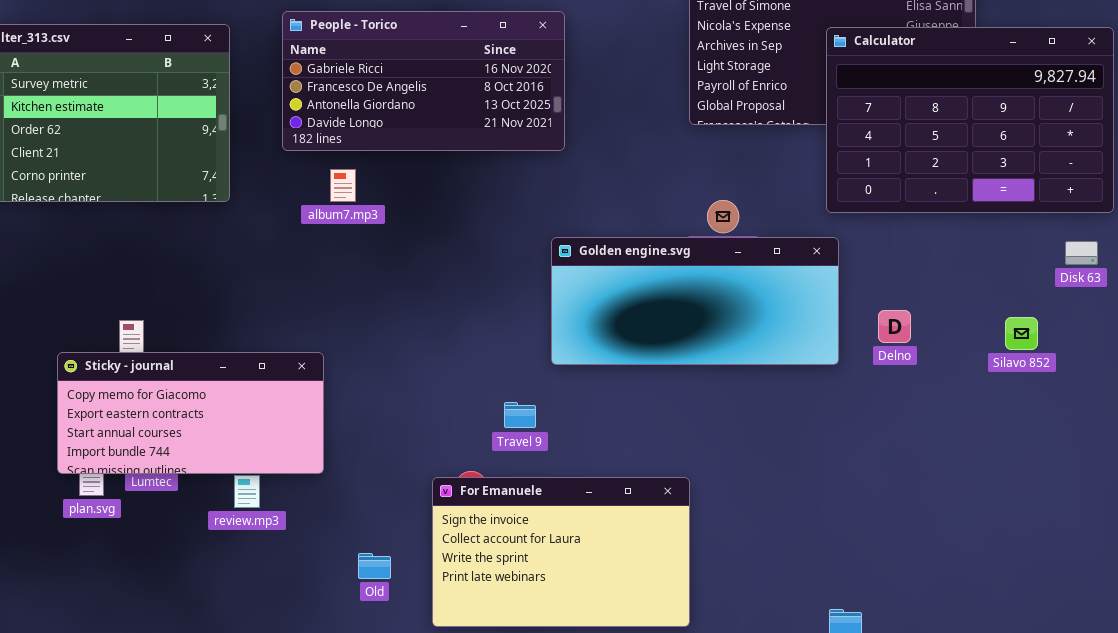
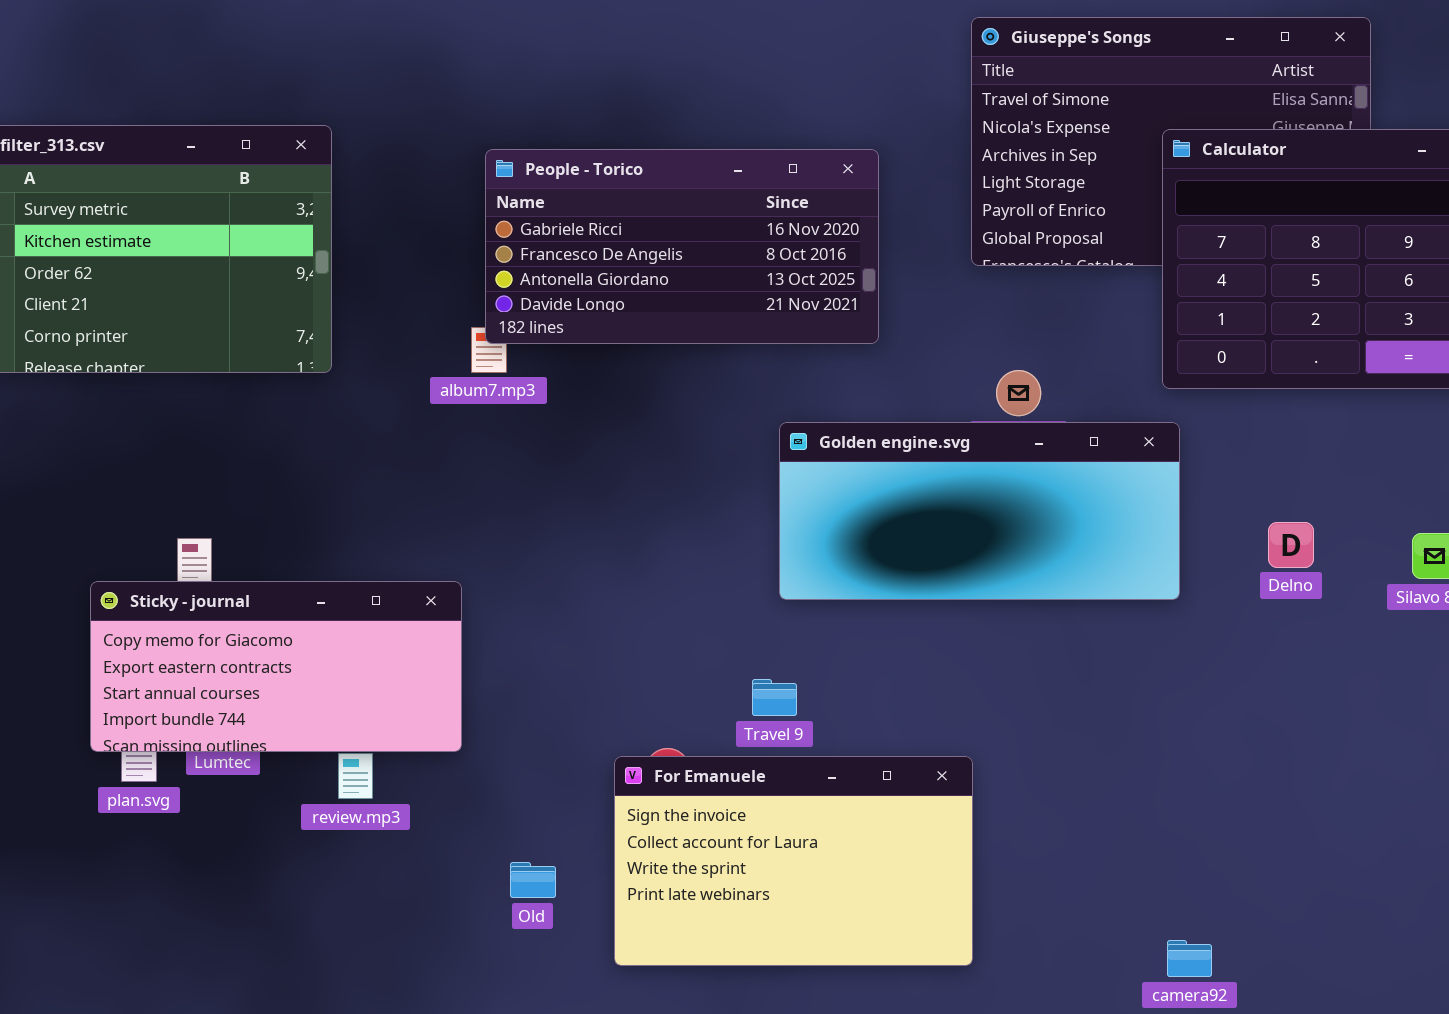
People - Torico: [282,11,565,151] -> [485,149,879,344], moved
Delno: [878,310,911,343] -> [1268,522,1314,568], moved
Travel 9: [504,402,536,428] -> [752,679,797,716], moved

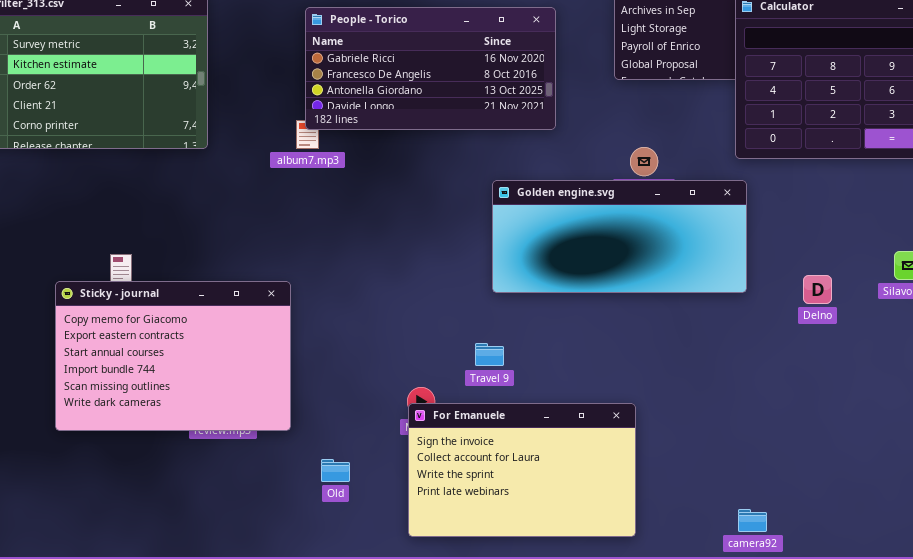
Delno: [1268,522,1314,568] -> [803,275,832,304], moved
Sticky - journal: [90,581,462,752] -> [55,281,291,431], resized
For Emanuele: [614,756,973,966] -> [408,403,636,537], moved

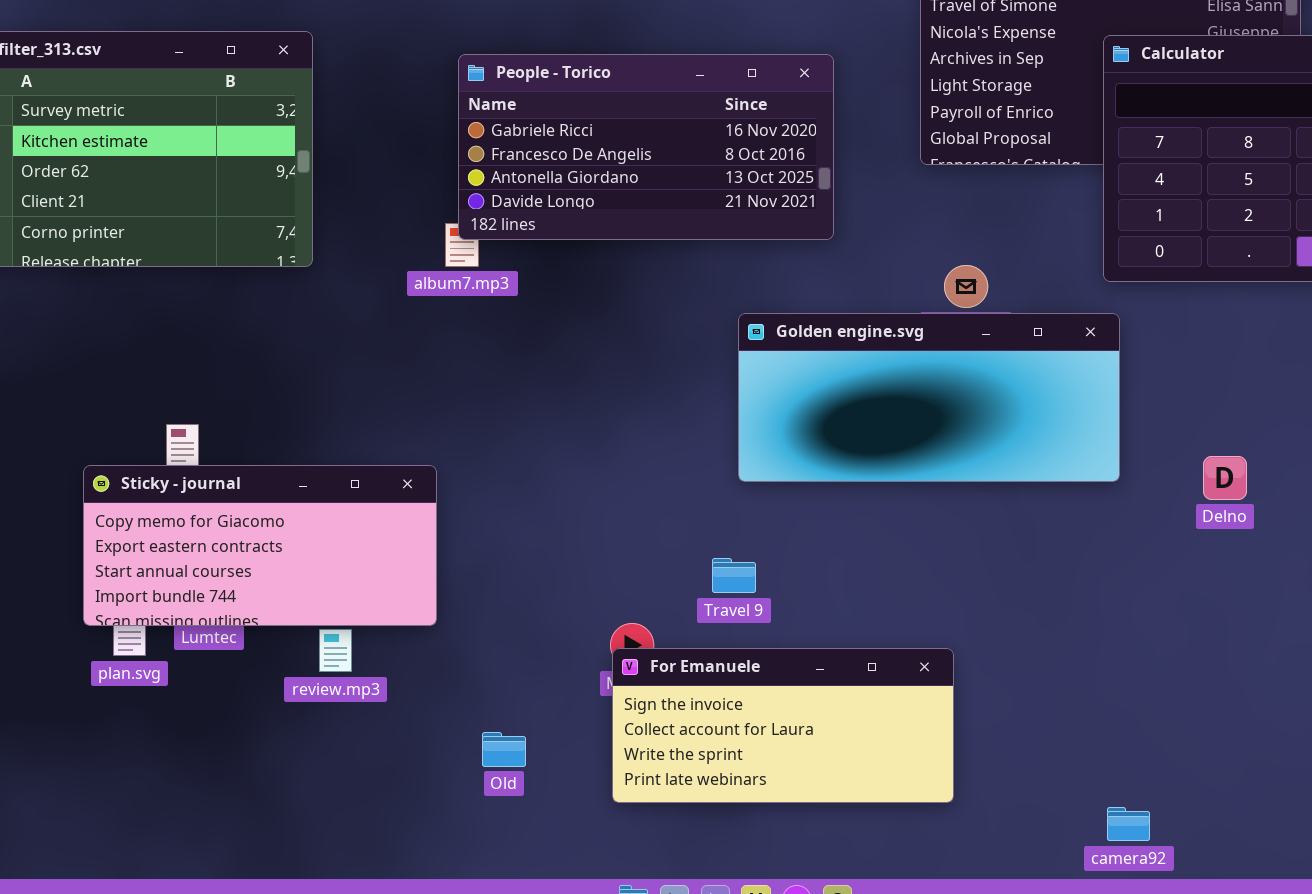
Sticky - journal: [55,281,291,431] -> [83,465,437,626], resized
For Emanuele: [408,403,636,537] -> [612,648,954,803], resized

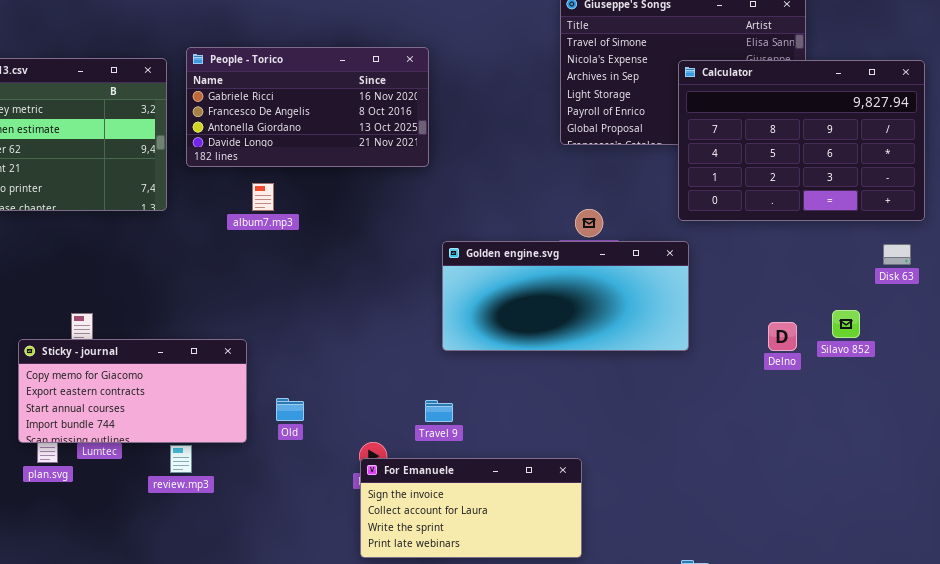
People - Torico: [458,54,834,240] -> [186,47,429,167], moved
Delno: [1203,456,1247,500] -> [768,322,797,351], moved
Old: [482,732,526,767] -> [276,398,304,421], moved

